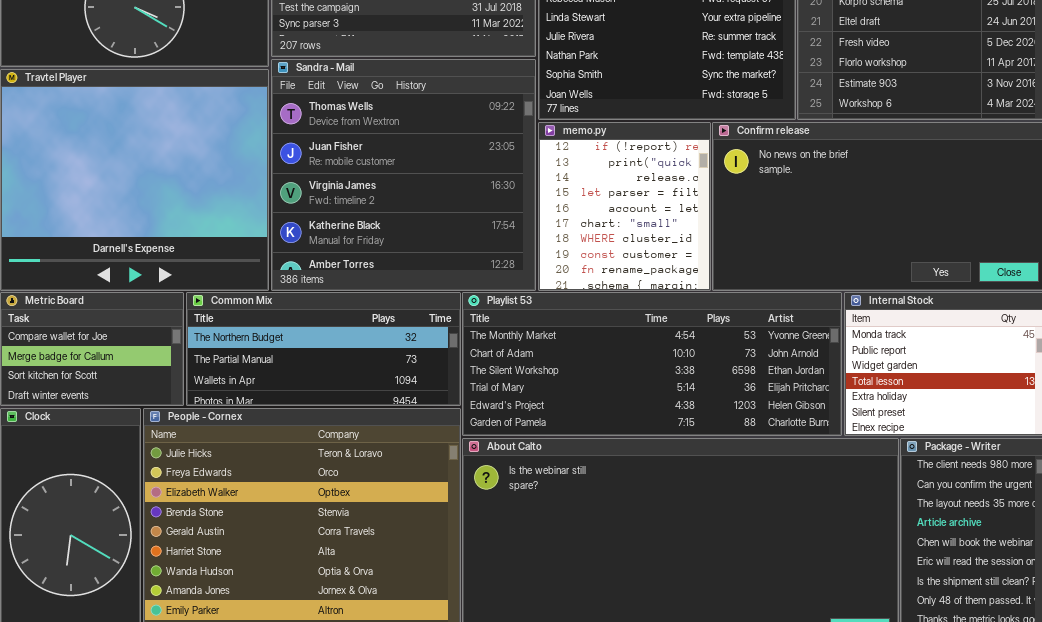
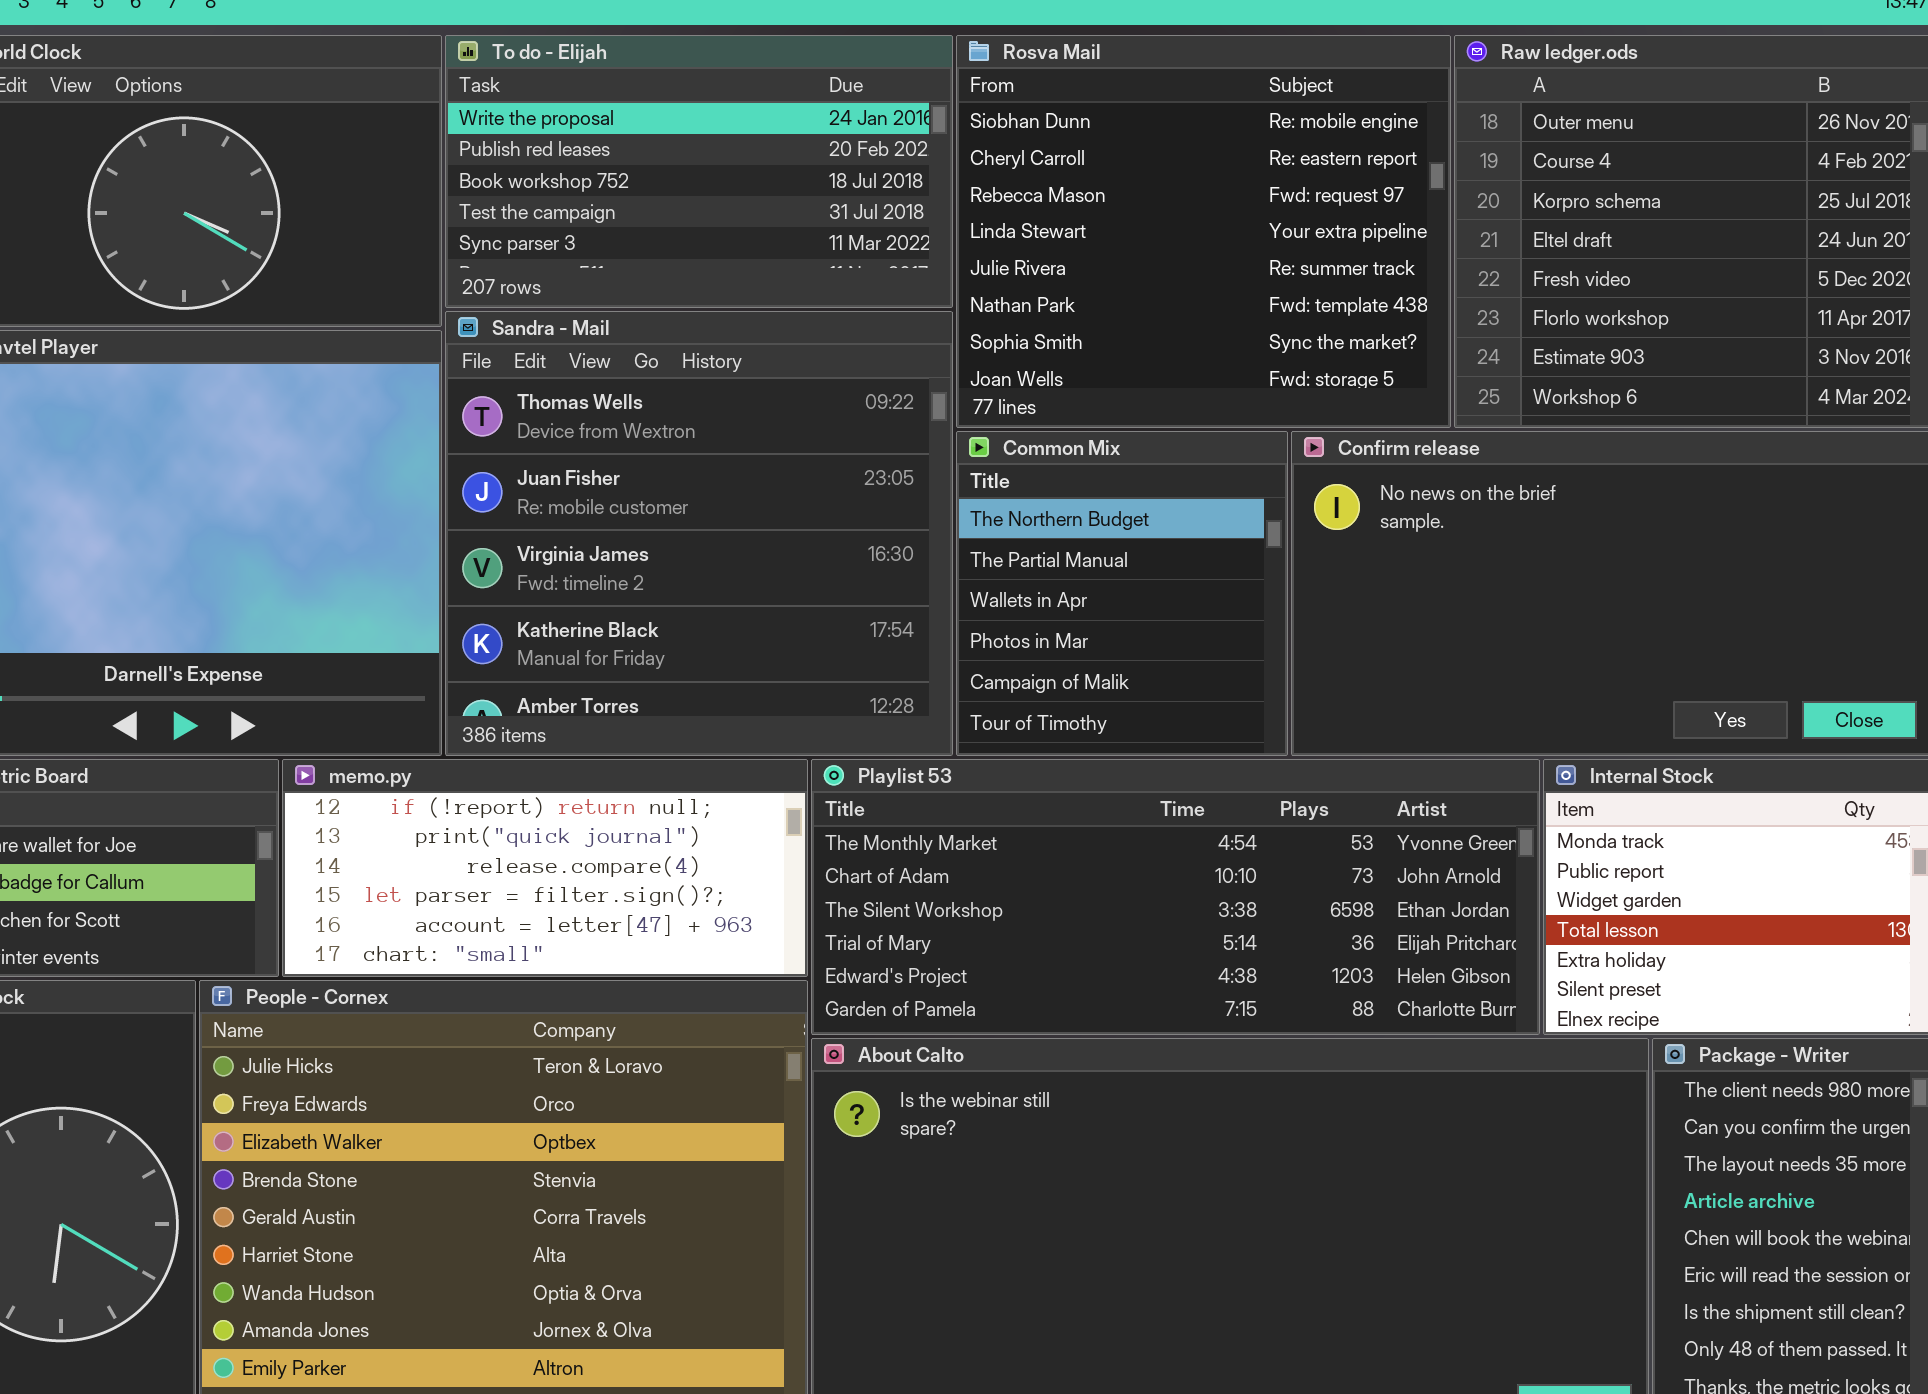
memo.py: [538,122,711,291] -> [282,759,808,977], moved, resized
Common Mix: [186,292,461,406] -> [956,431,1288,756], moved, resized

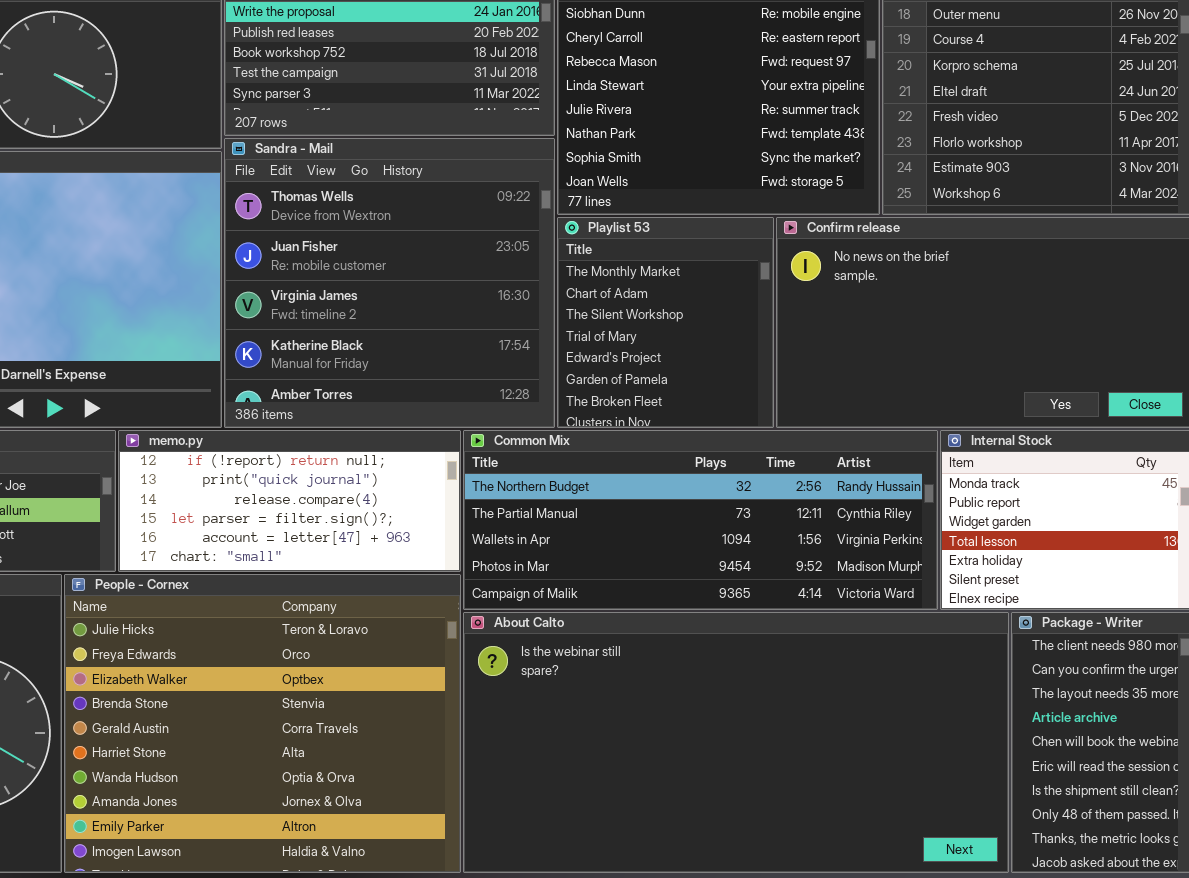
Common Mix: [956,431,1288,756] -> [463,430,938,610], moved, resized
Playlist 53: [811,759,1540,1035] -> [557,217,774,428], moved, resized

